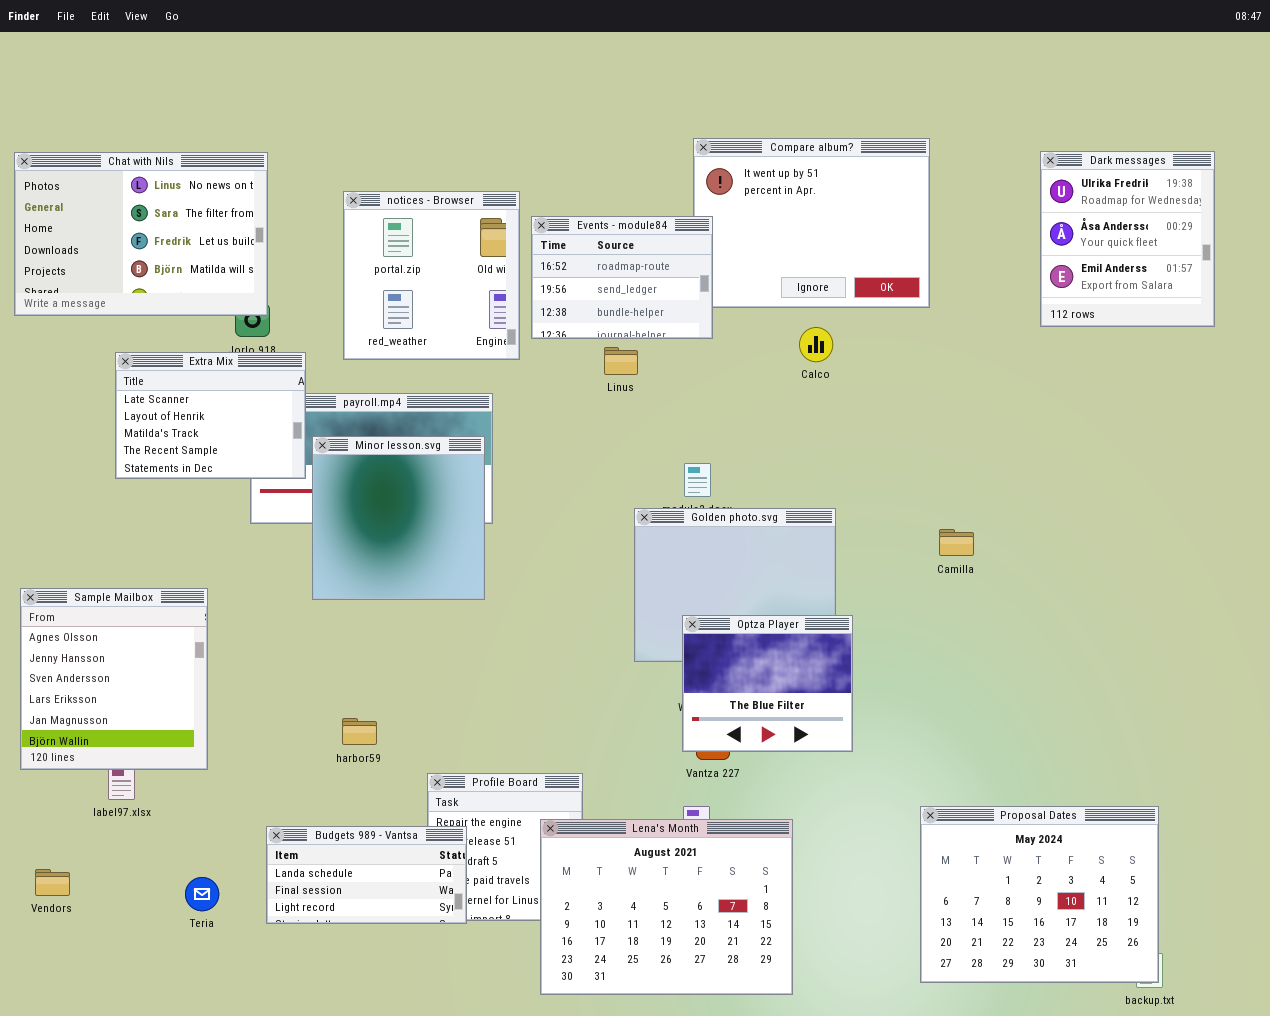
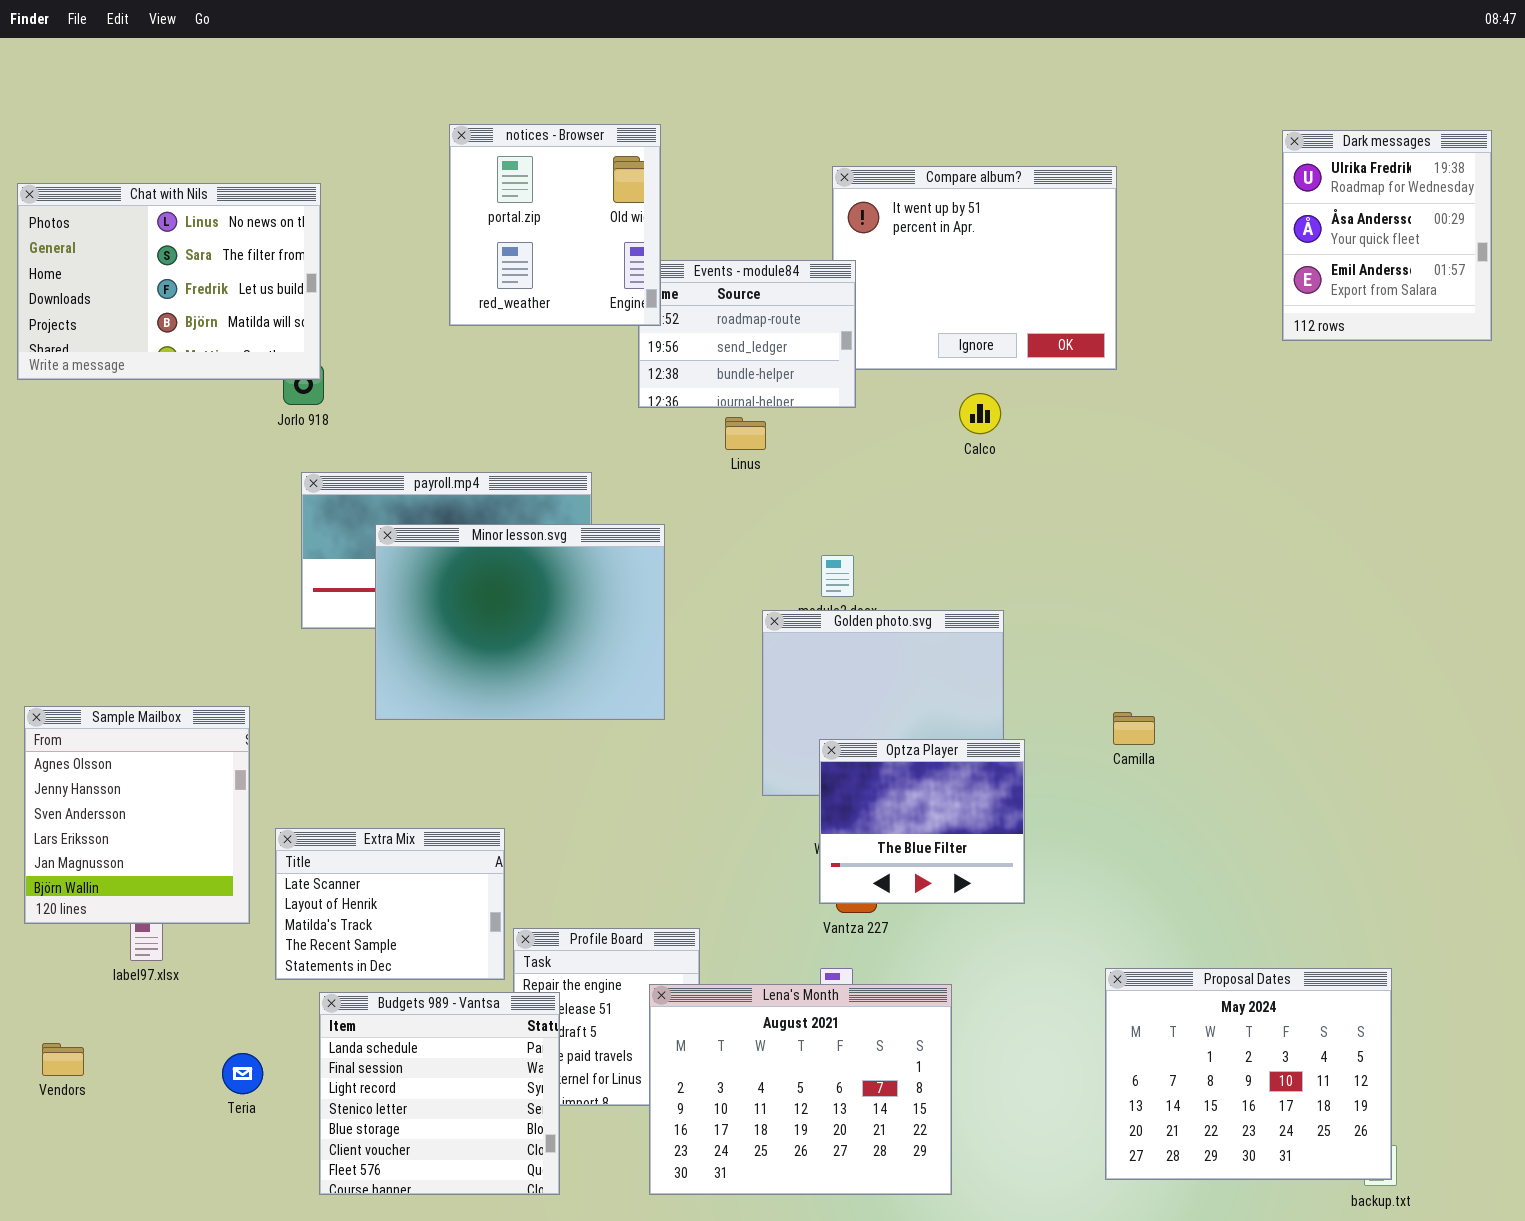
Dark messages: [1040,151,1215,327] -> [1282,130,1492,341], moved
notices - Browser: [343,191,520,360] -> [449,124,661,326], moved
Extra Mix: [115,352,306,479] -> [275,828,505,980], moved
Minor lesson.svg: [312,436,485,600] -> [375,524,665,720], resized
Camilla: [939,529,974,556] -> [1113,712,1155,745], moved
Budgets 989 - Vantsa: [266,826,467,924] -> [319,992,560,1195], resized

